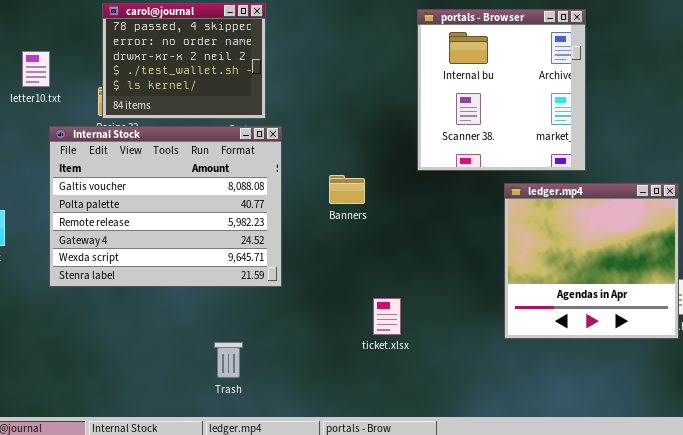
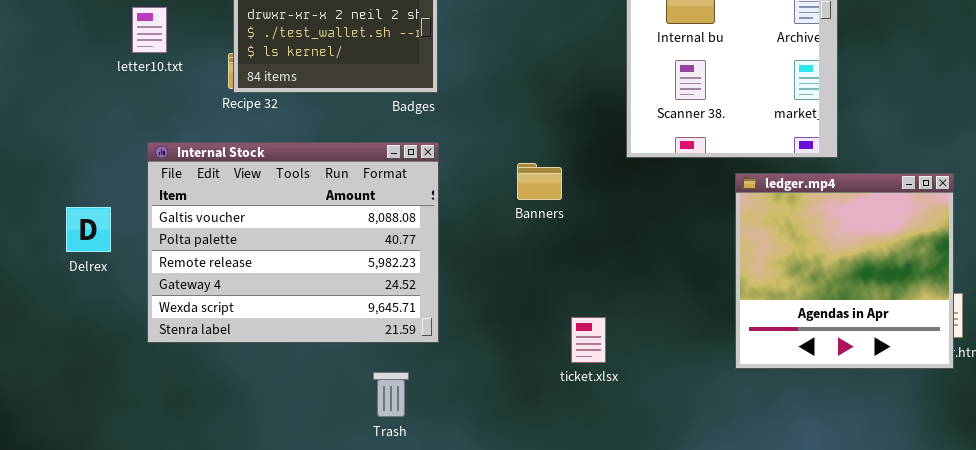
Internal Stock: [49,126,282,287] -> [147,142,439,343], moved

